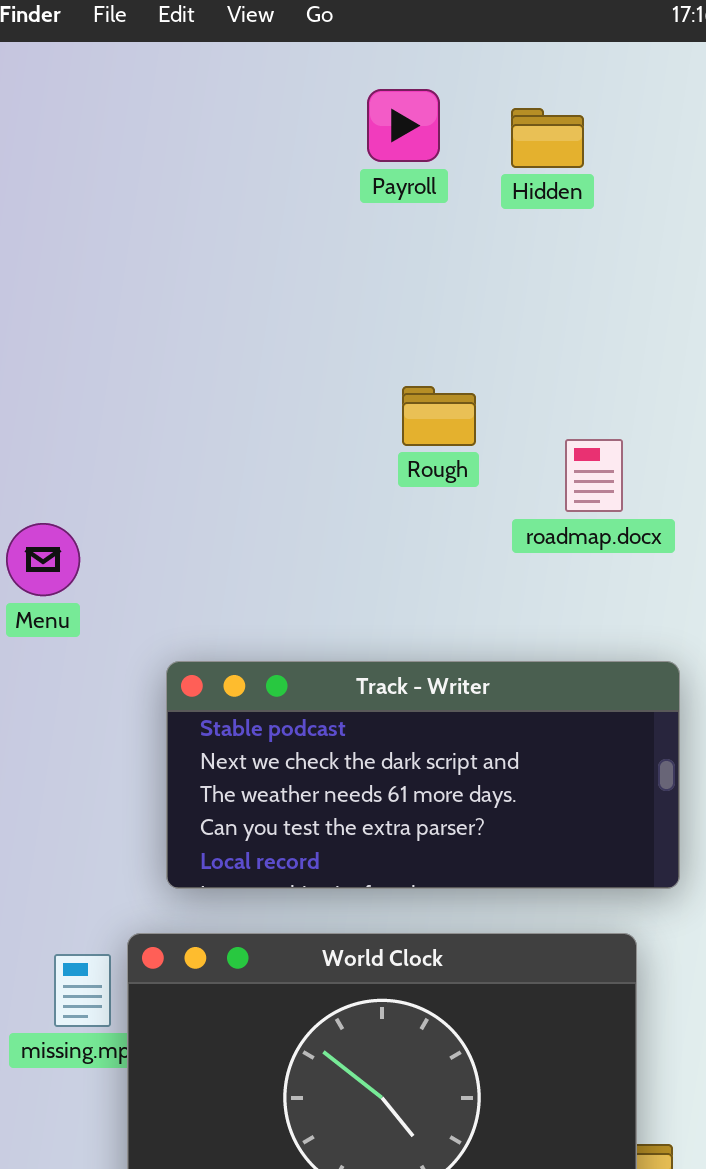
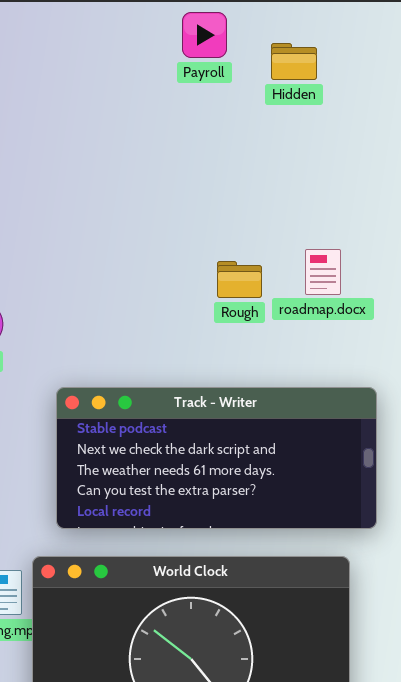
Payroll: [367,89,440,162] -> [182,12,227,58], moved
Rough: [402,386,476,446] -> [217,261,262,298], moved

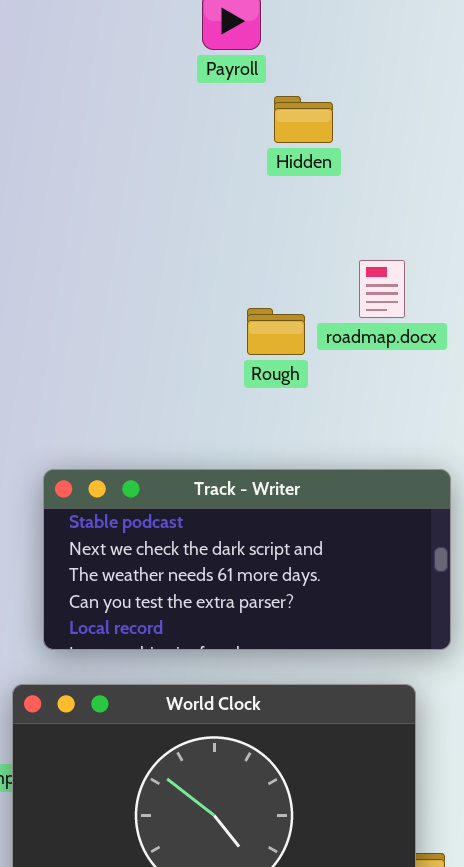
Hidden: [271,43,317,80] -> [274,96,333,143], moved
roadmap.docx: [305,249,341,295] -> [359,260,405,318], moved

